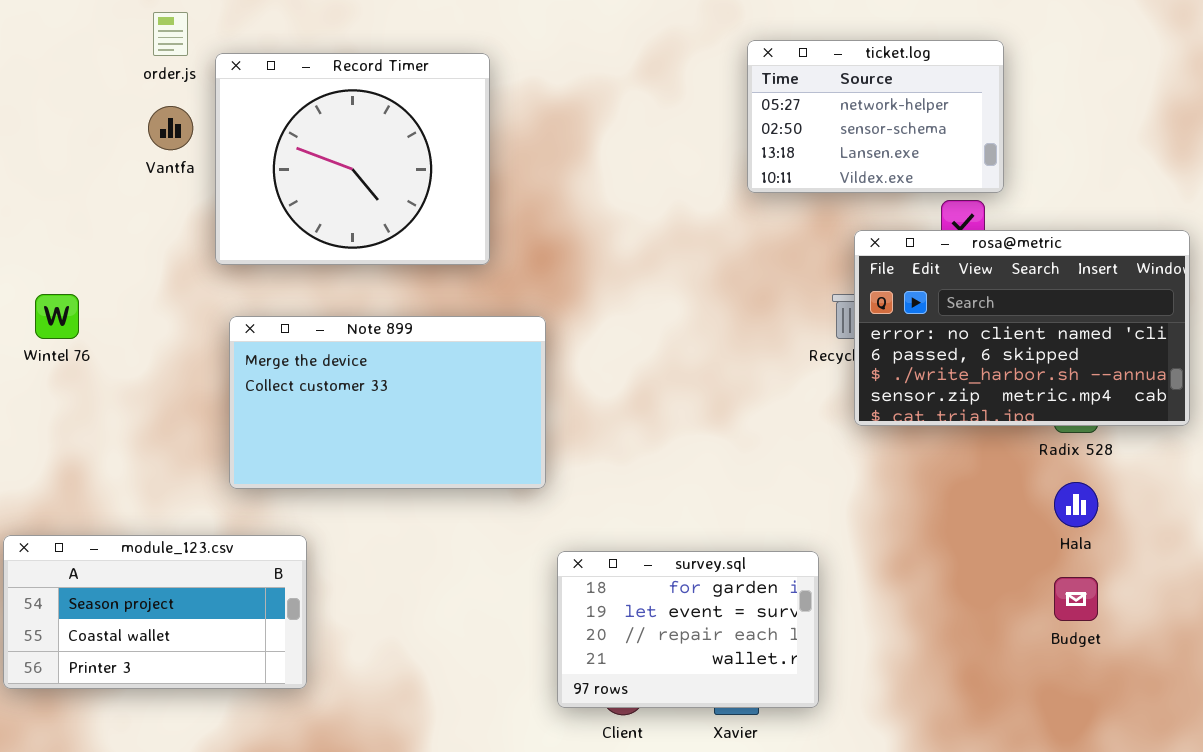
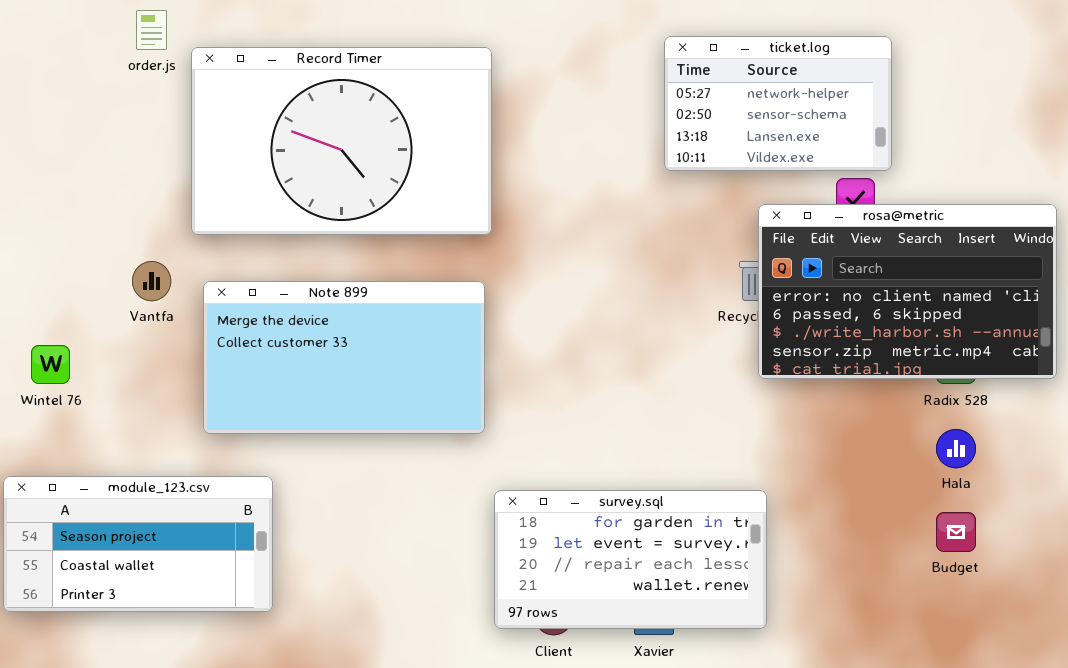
Record Timer: [215,53,490,265] -> [191,47,492,235], resized
Vantfa: [148,106,193,150] -> [132,261,171,301], moved
Wintel 76: [35,294,79,339] -> [31,345,70,384], moved
survey.sql: [557,551,819,708] -> [494,490,767,629], resized

